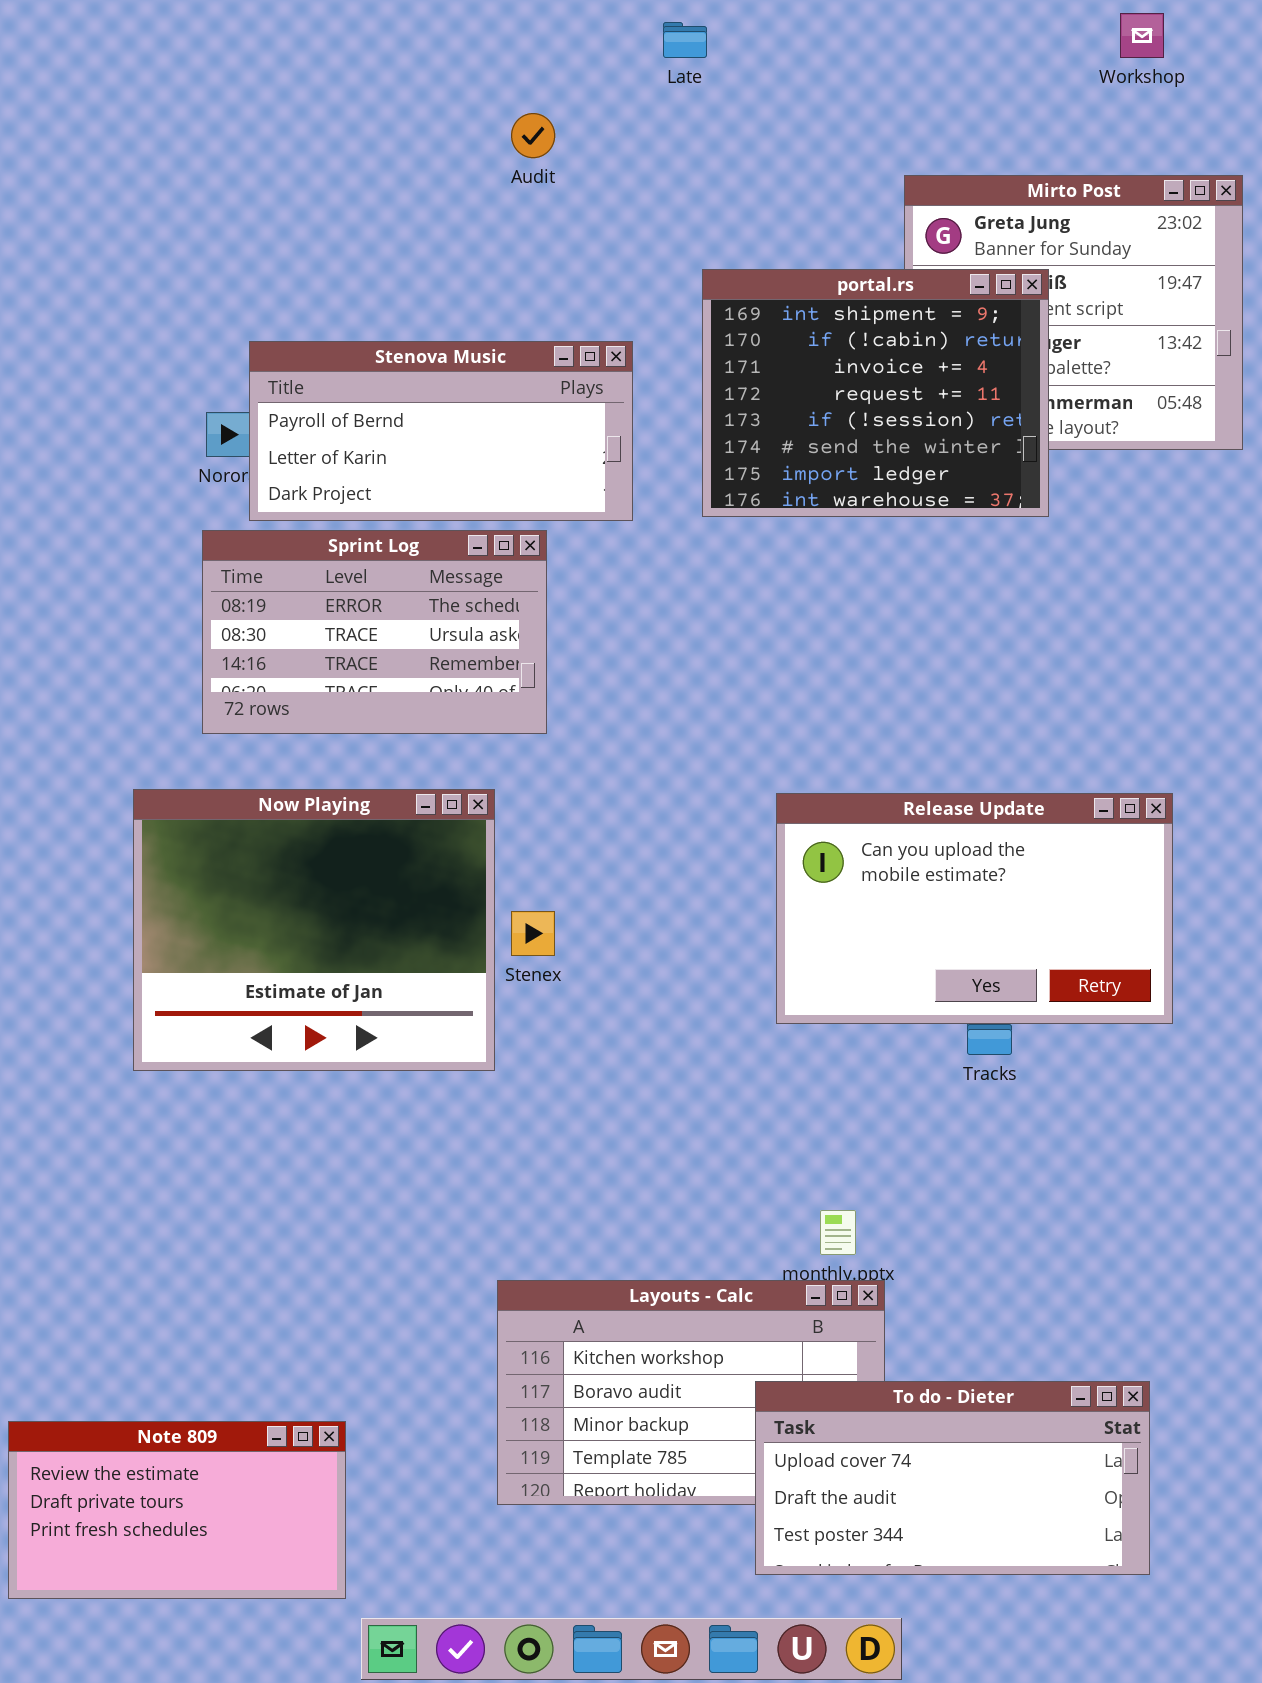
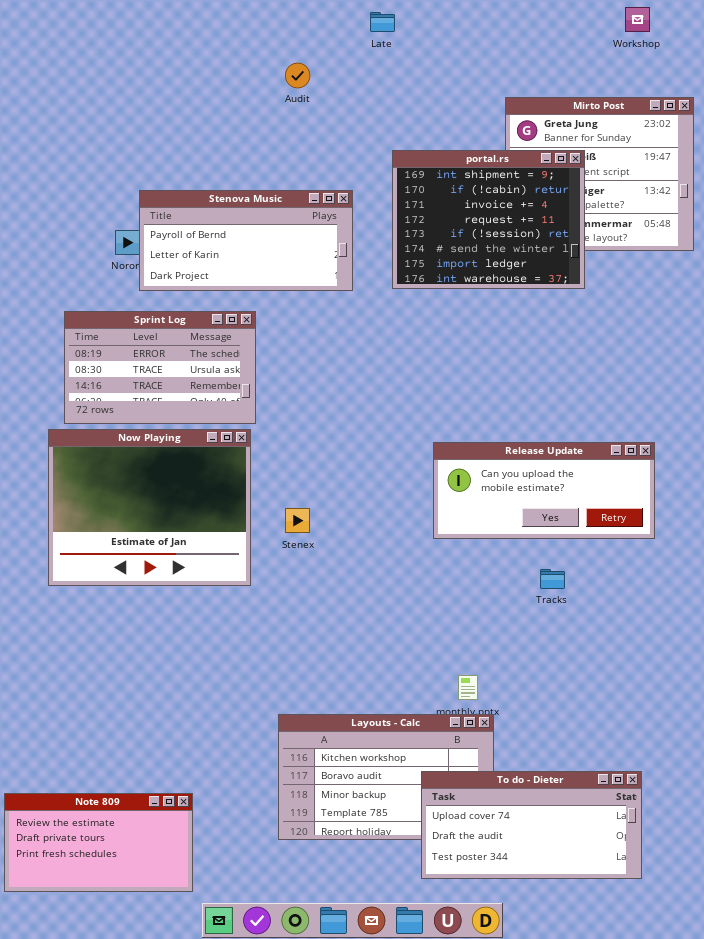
Sprint Log: [202,530,547,734] -> [64,311,256,424], moved
Now Playing: [133,789,495,1071] -> [48,429,251,586], moved
Release Update: [776,793,1173,1024] -> [433,442,655,539], resized

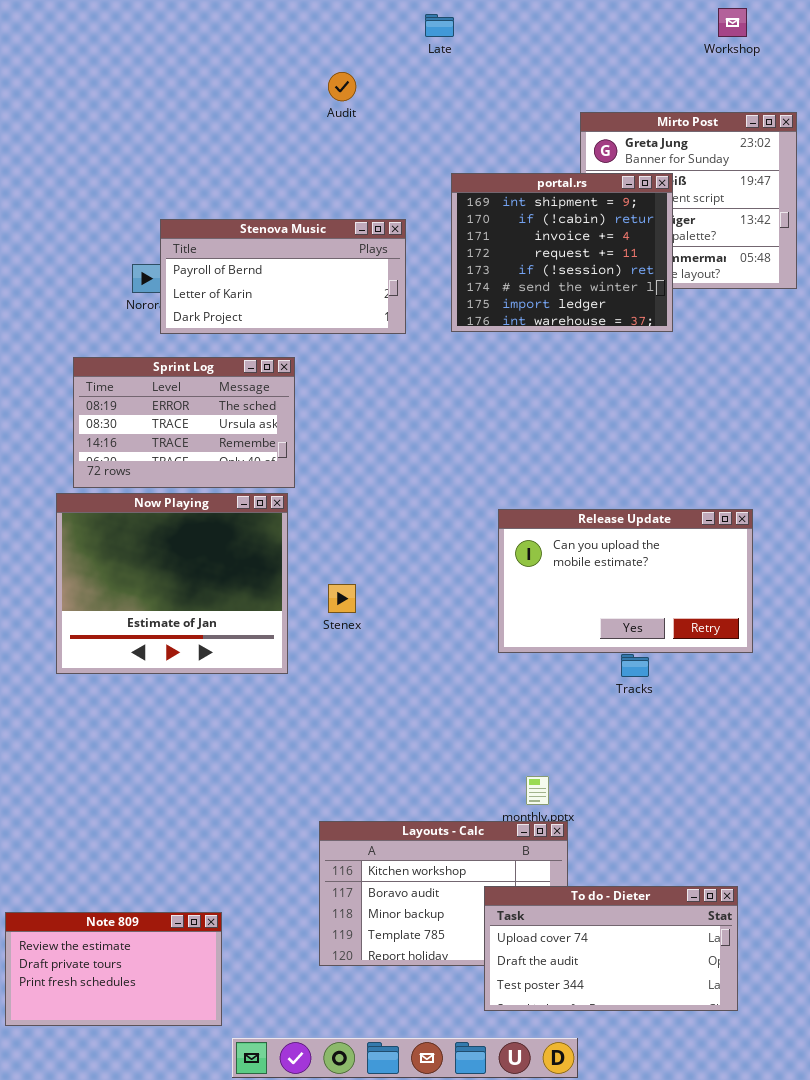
Release Update: [433,442,655,539] -> [498,509,753,653], resized

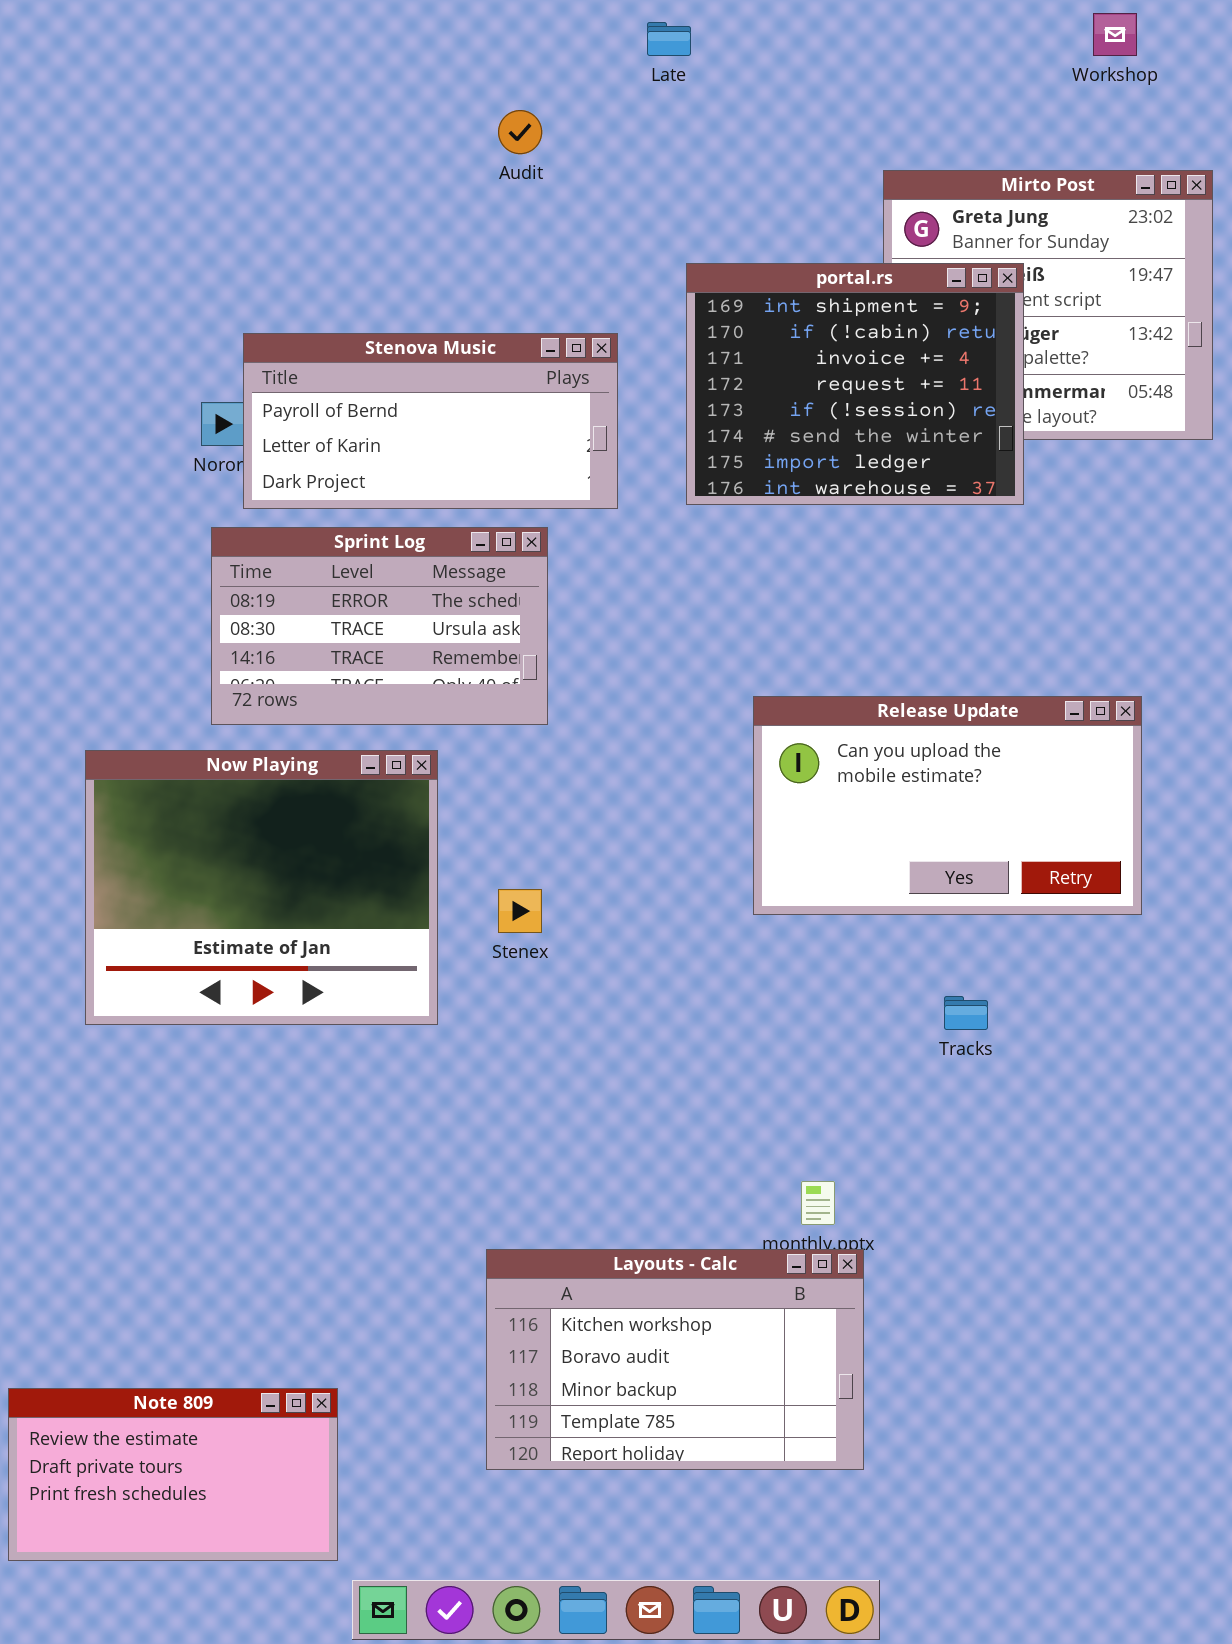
Sprint Log: [73,357,295,488] -> [211,527,548,725], moved
Release Update: [498,509,753,653] -> [753,696,1142,915], moved
To do - Dieter: [484,886,738,1011] -> none, closed

